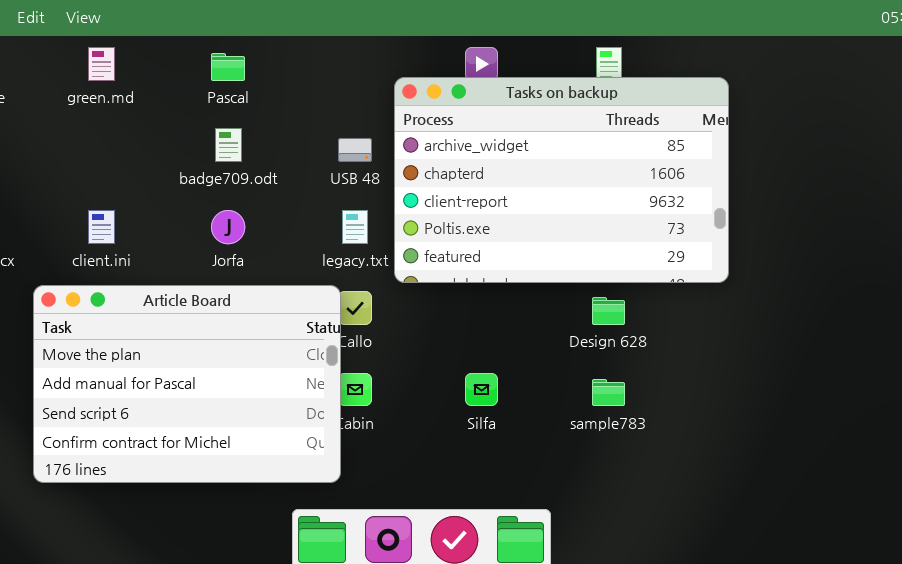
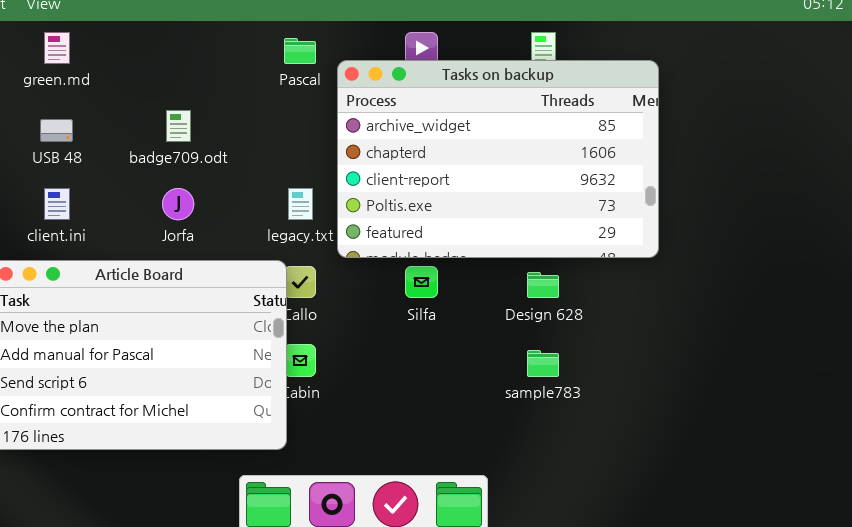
Pascal: [211,53,245,81] -> [284,38,316,64], moved
USB 48: [338,138,372,162] -> [40,119,73,142], moved
Silfa: [465,373,498,406] -> [405,266,438,298], moved

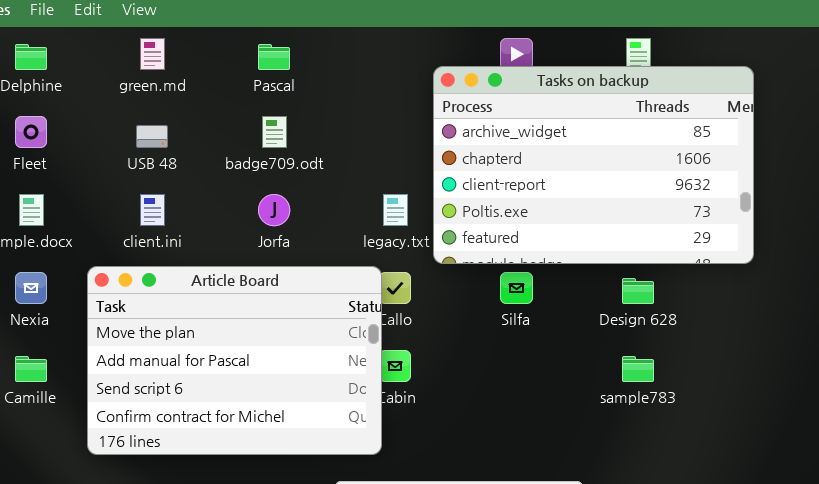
Pascal: [284,38,316,64] -> [258,44,290,70], moved

